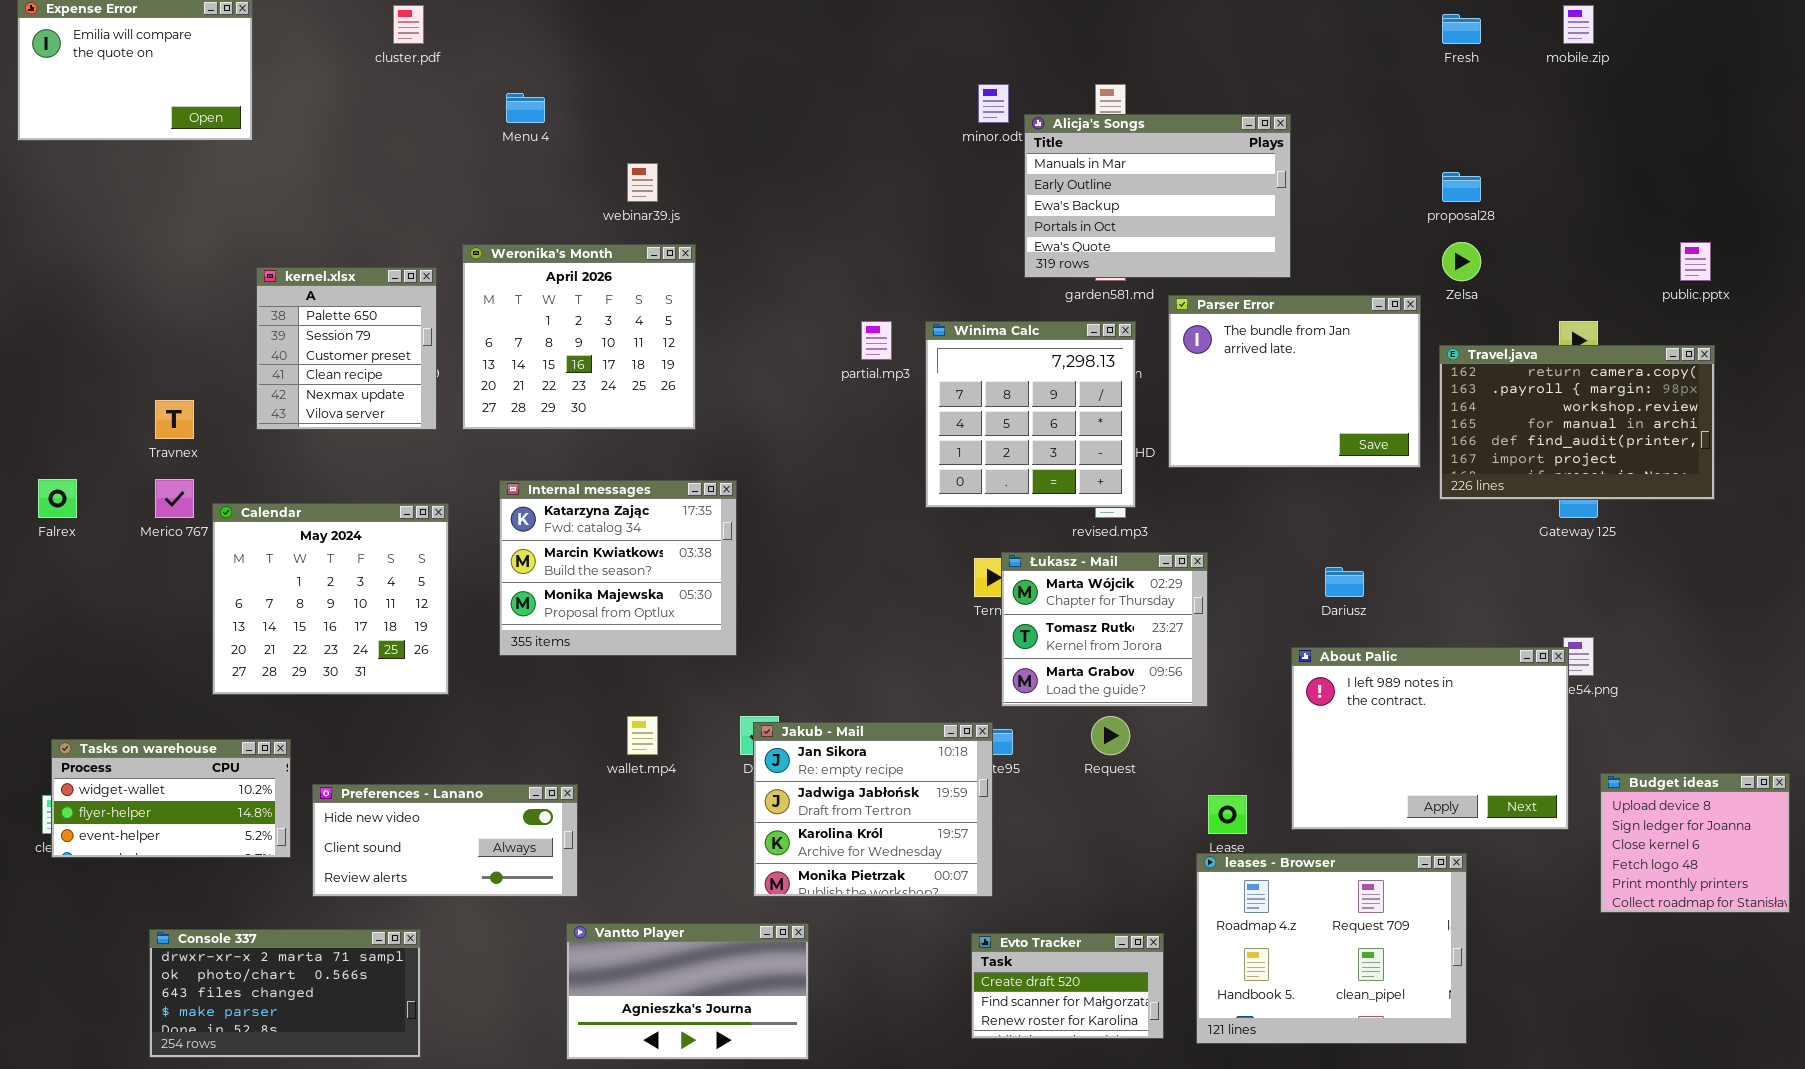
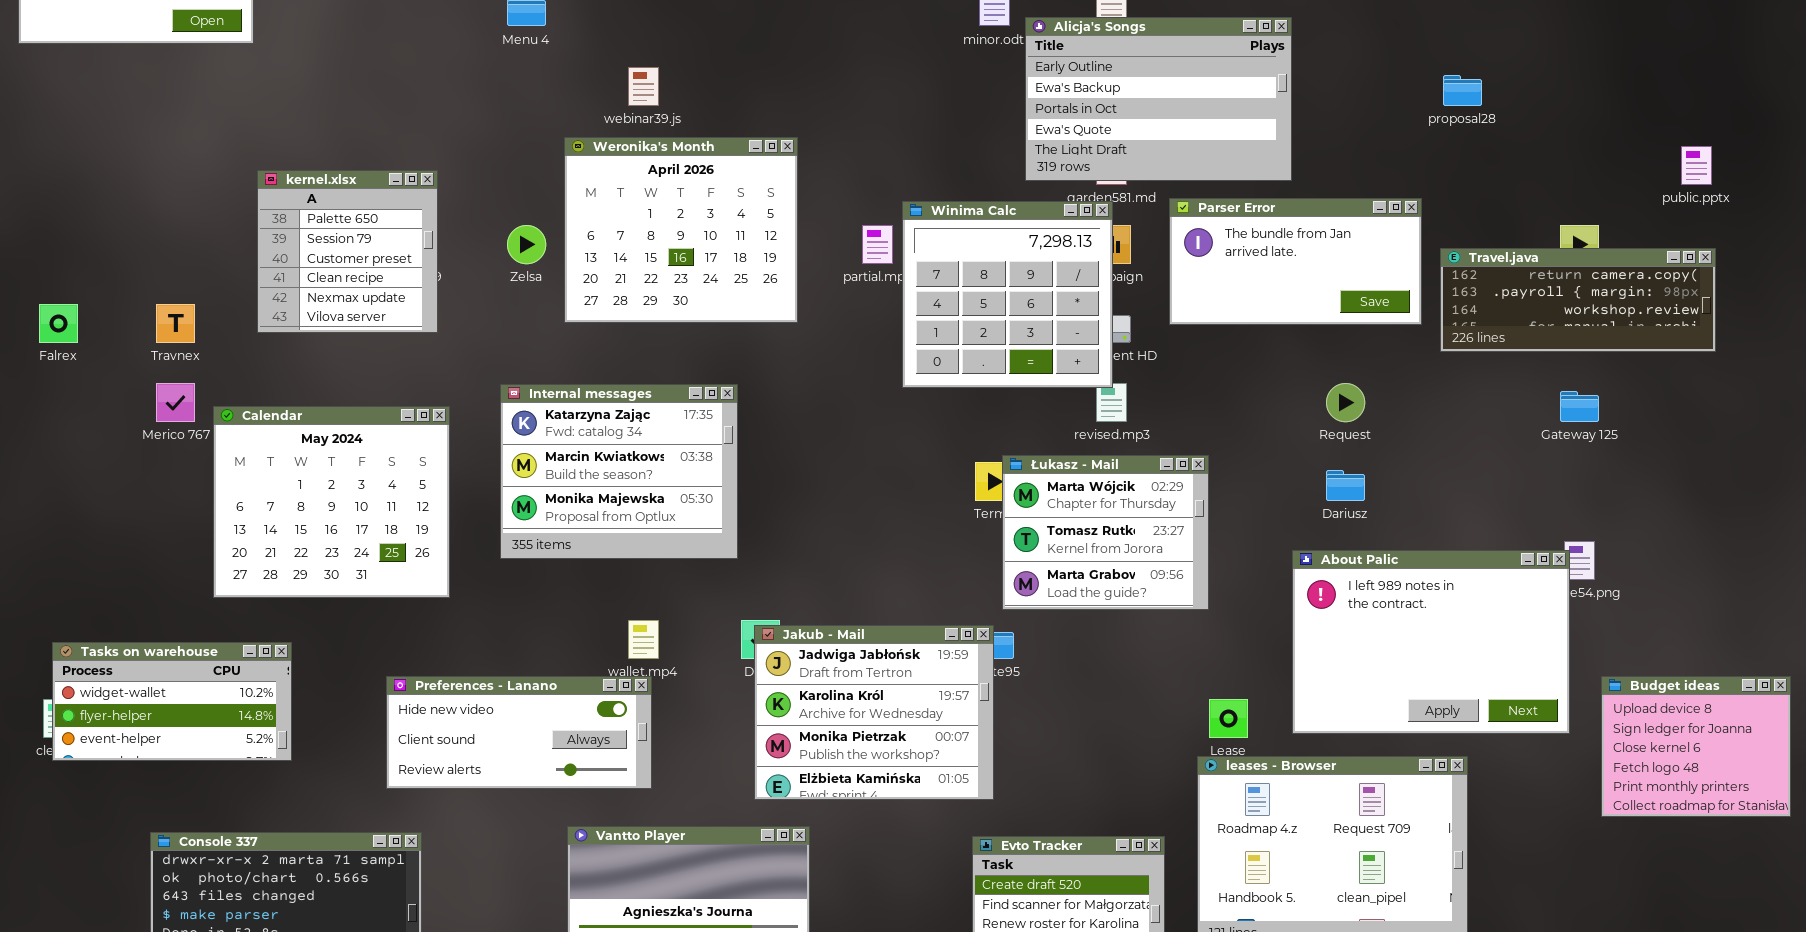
Alicja's Songs: [1024,114,1291,278] -> [1025,17,1292,181], scrolled down 1 row
Zelsa: [1442,242,1481,281] -> [507,225,546,264], moved
Weronika's Month: [462,244,696,430] -> [564,137,798,323], moved
Parser Error: [1168,295,1421,468] -> [1169,198,1422,325], resized
Winima Calc: [925,321,1136,508] -> [902,201,1113,388], moved
Travel.java: [1439,345,1715,500] -> [1440,248,1716,352], resized
Falrex: [38,479,77,518] -> [39,304,78,343], moved
Request: [1091,716,1130,755] -> [1326,383,1365,422], moved
Jakub - Mail: [753,722,993,897] -> [754,625,994,800], scrolled down 1 row
Preferences - Lanano: [312,784,578,897] -> [386,676,652,789], moved

